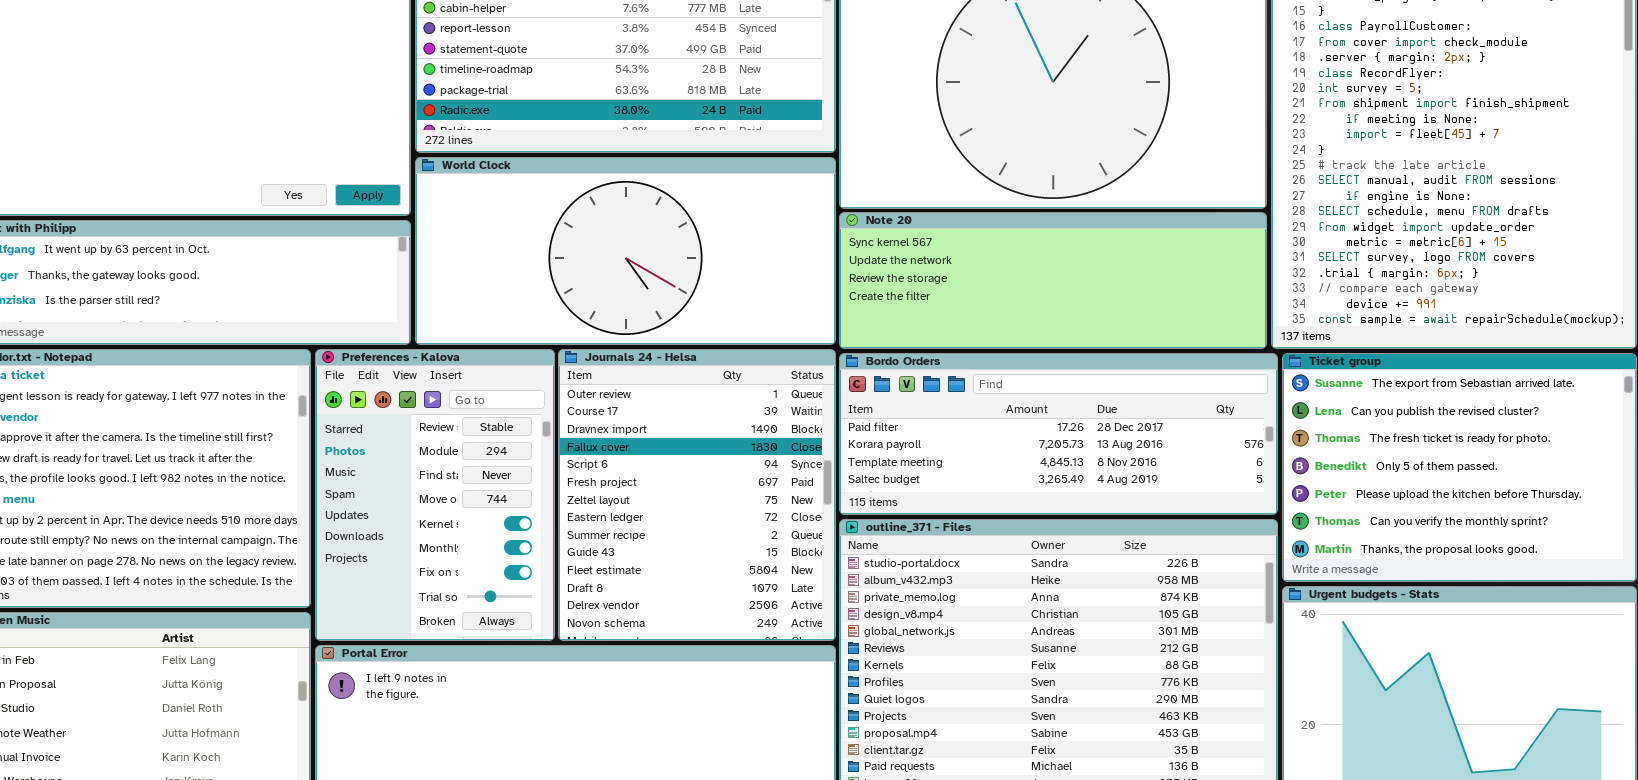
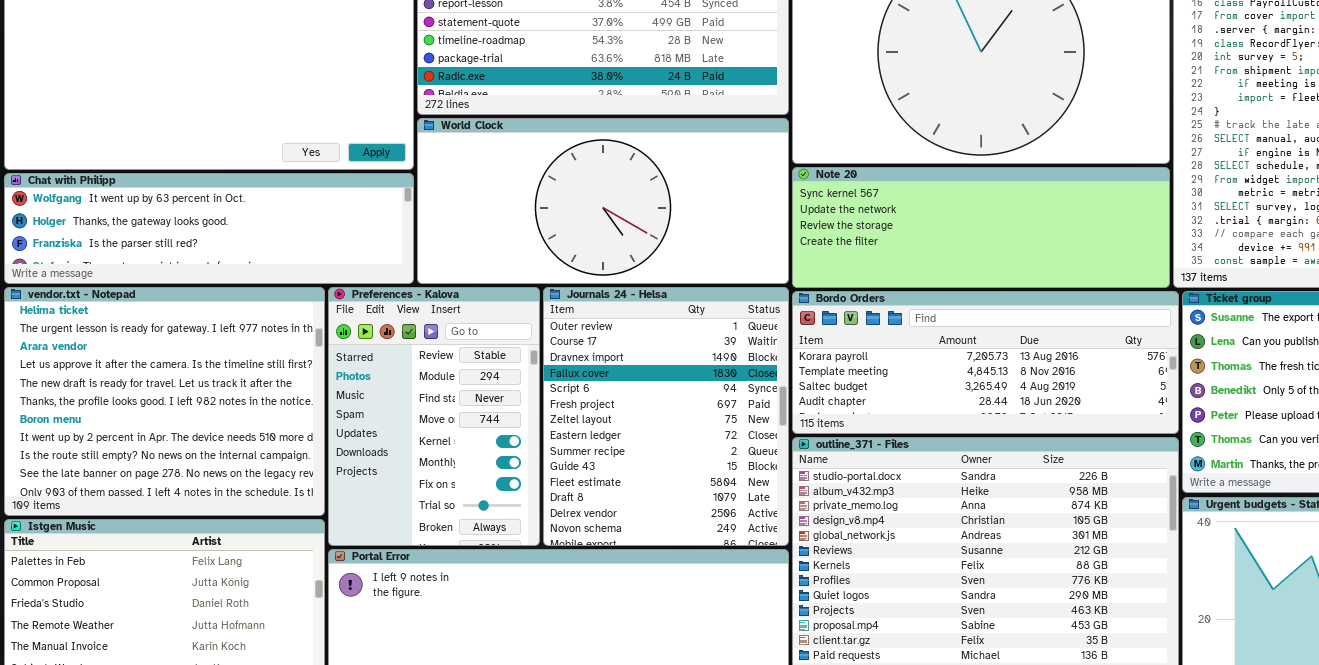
Bordo Orders: [839,353,1278,515] -> [792,291,1179,434], scrolled down 1 row

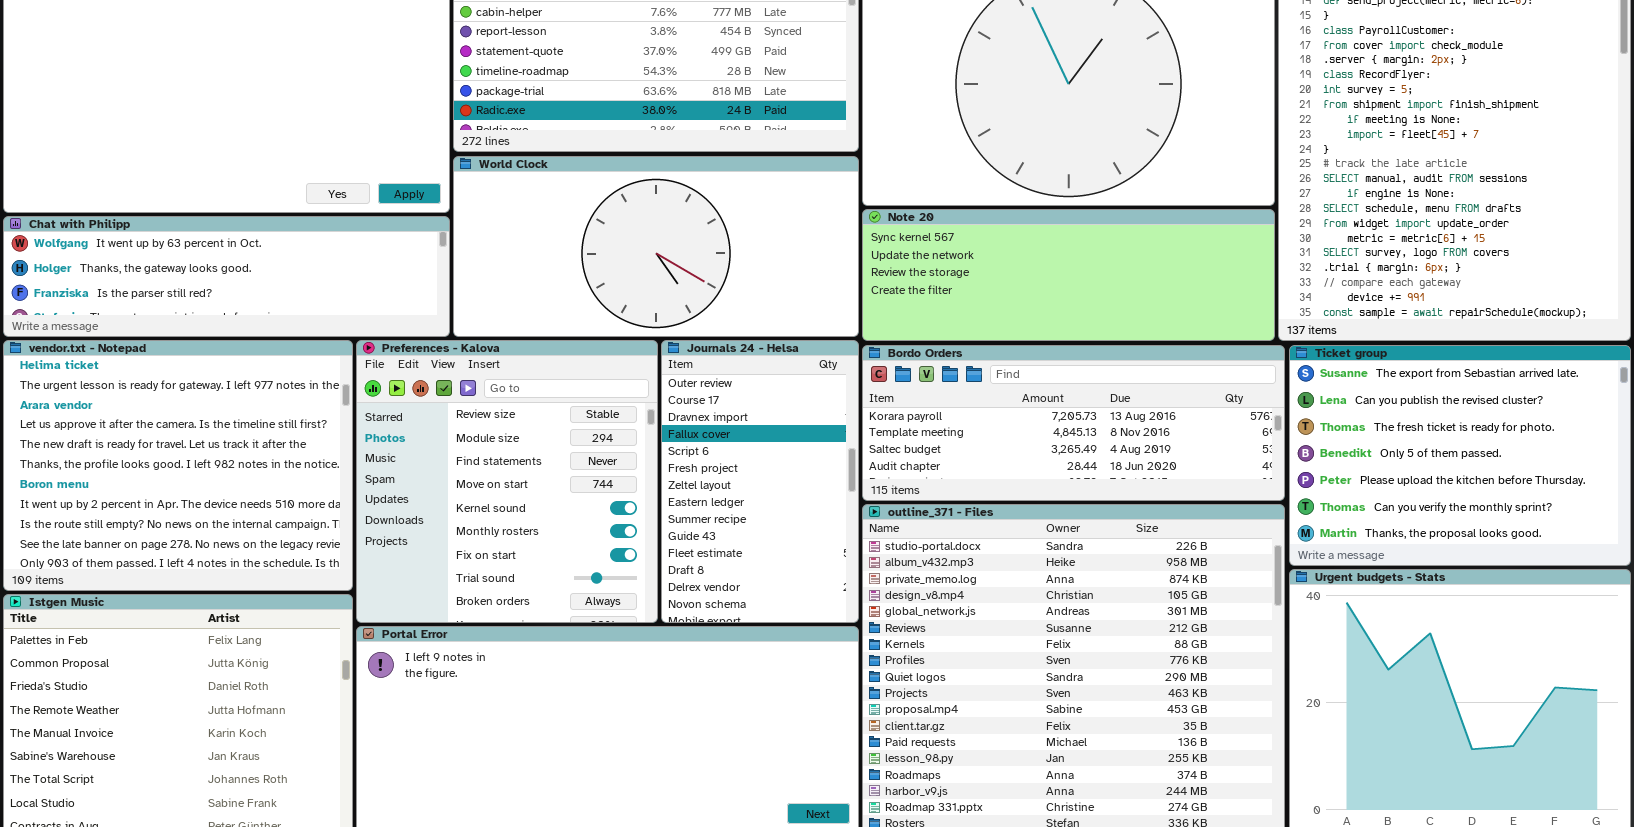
Preferences - Kalova: [328,287,540,546] -> [356,340,658,623], resized
Journals 24 - Helsa: [543,287,789,546] -> [661,340,859,623], resized

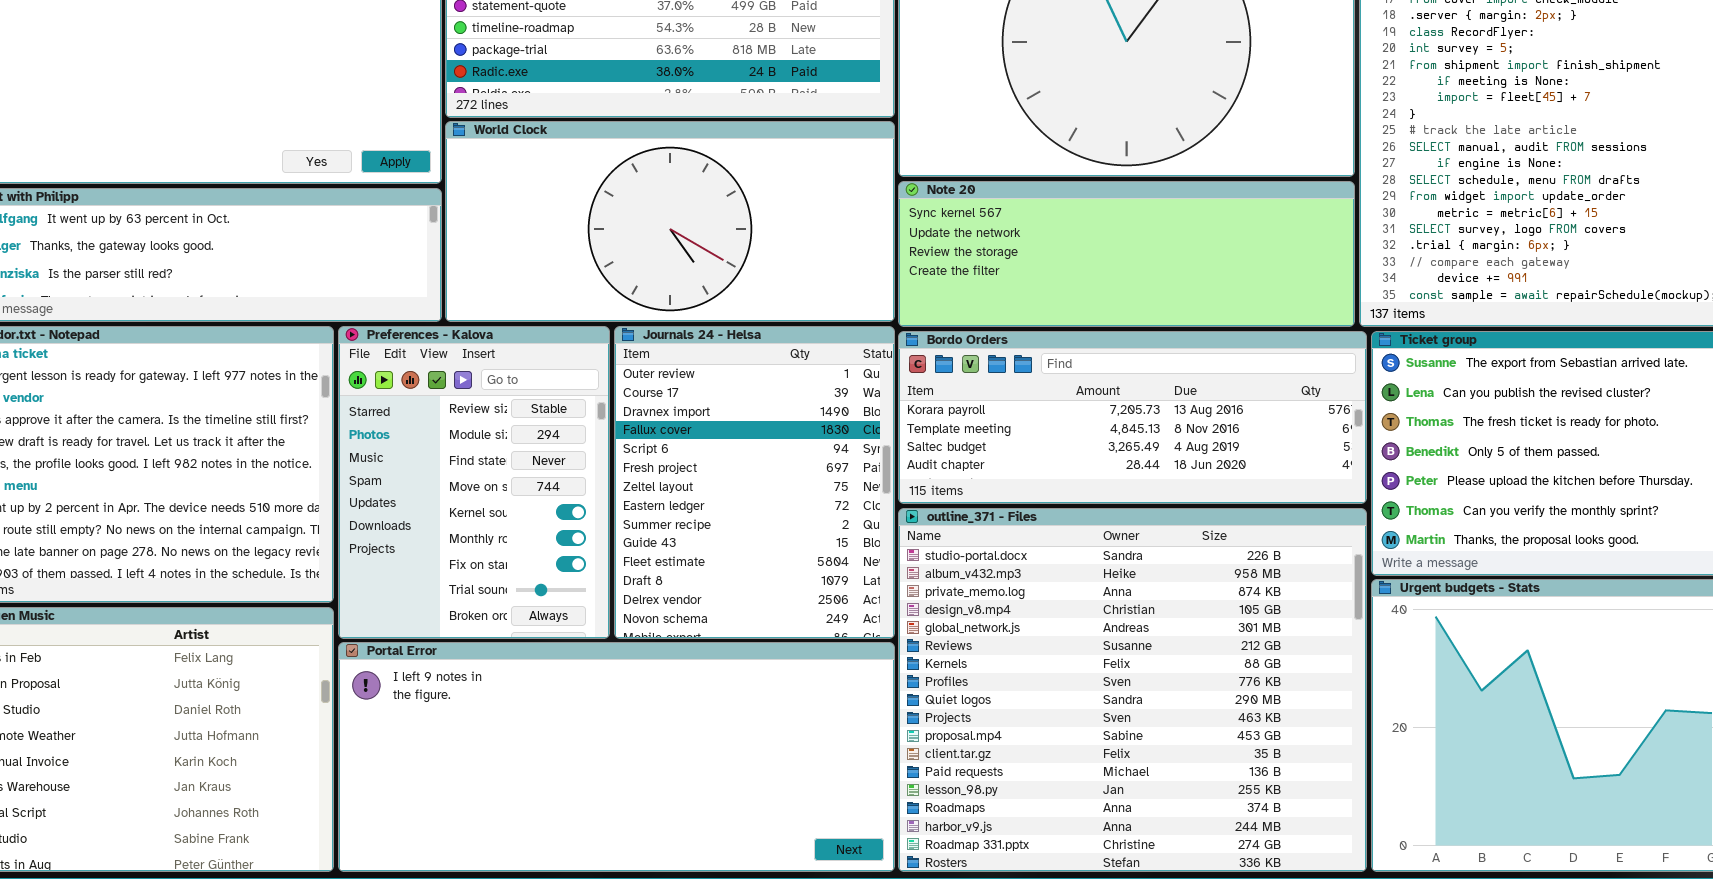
Preferences - Kalova: [356,340,658,623] -> [338,326,610,639], resized
Journals 24 - Helsa: [661,340,859,623] -> [614,326,895,639], resized

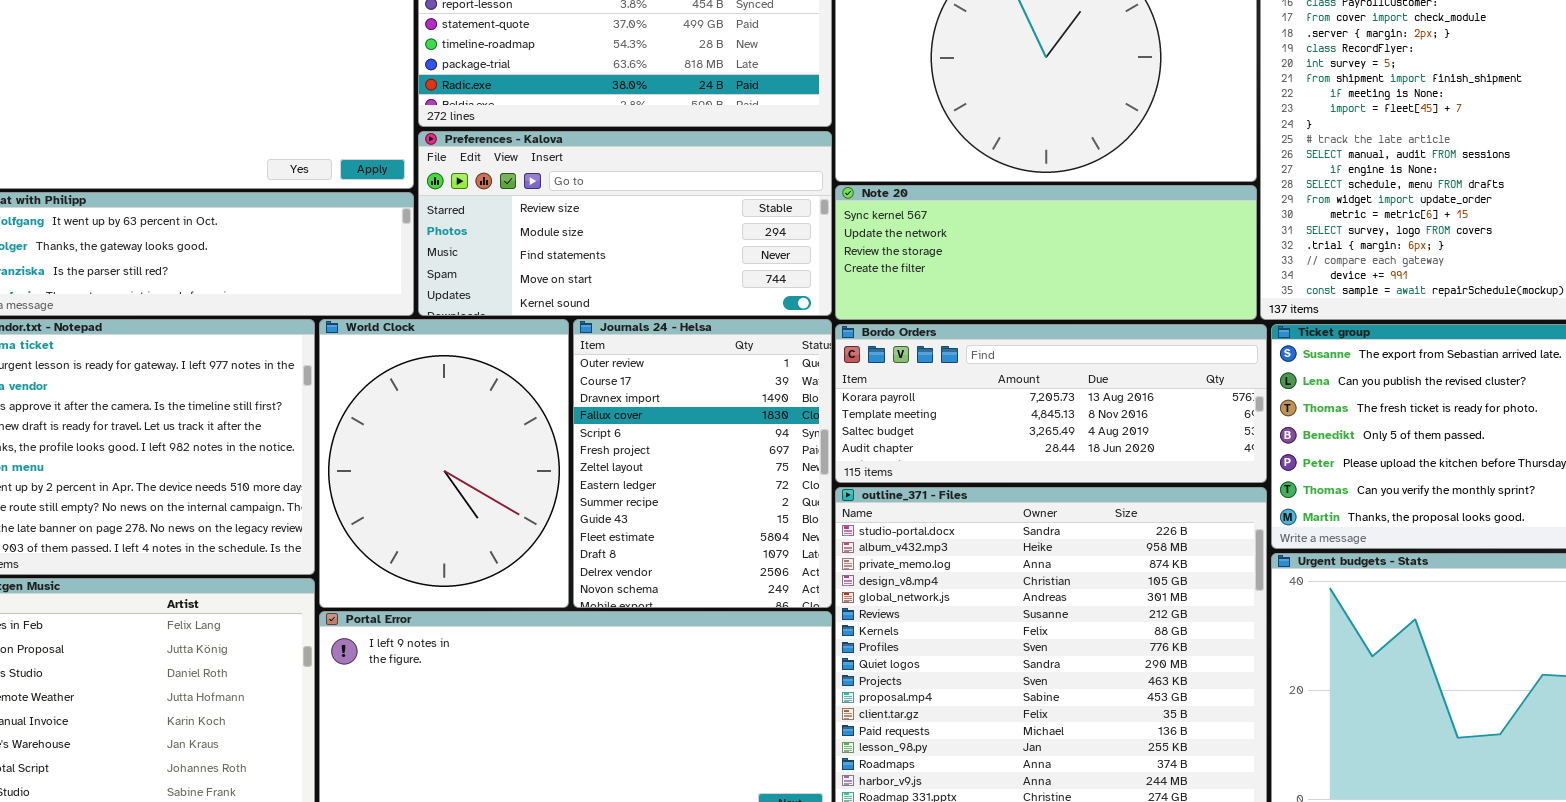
World Clock: [445,121,895,322] -> [319,319,569,608], moved, resized
Preferences - Kalova: [338,326,610,639] -> [418,131,832,316], moved, resized

